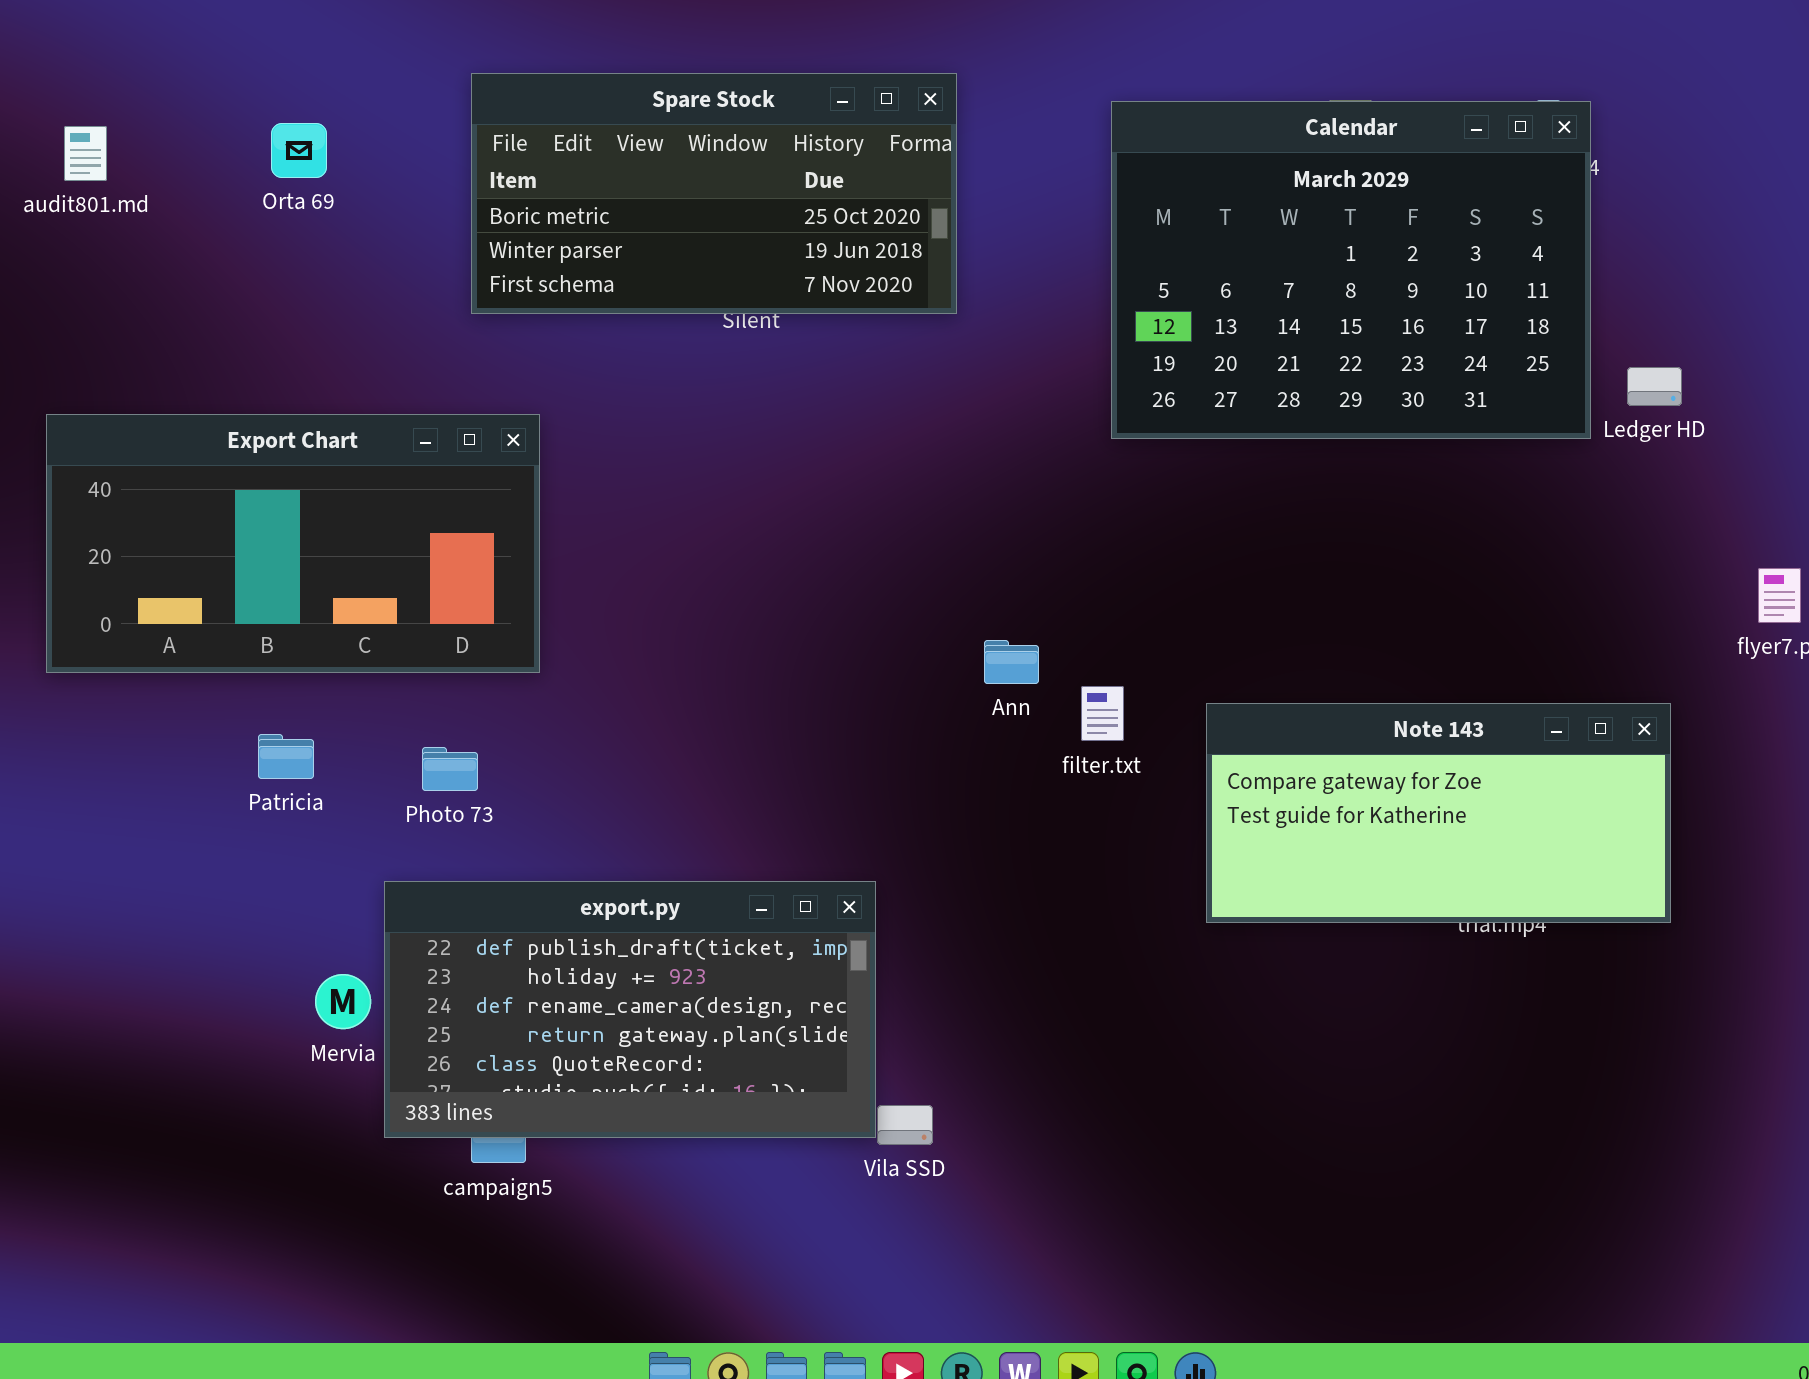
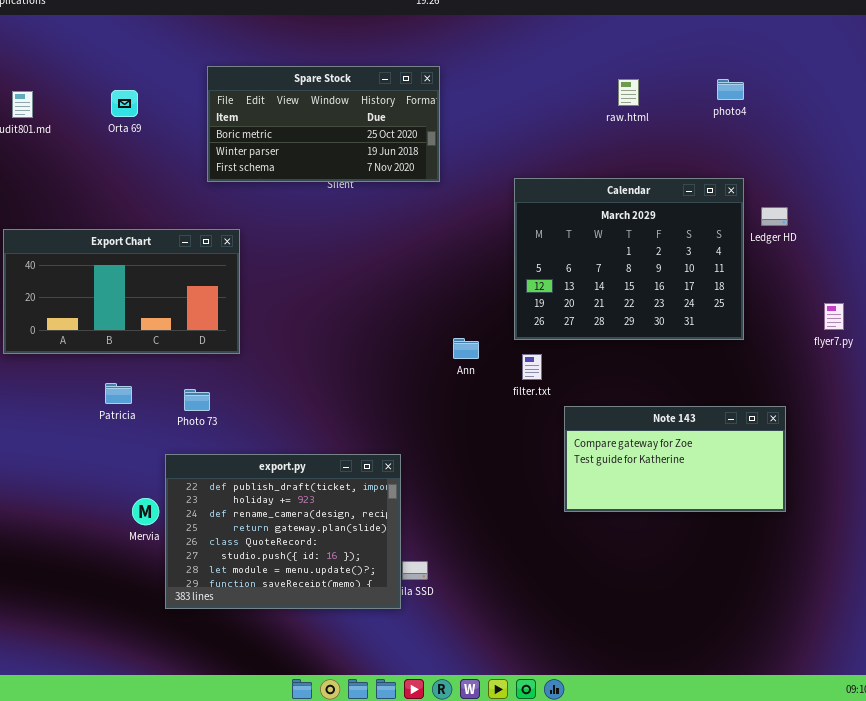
Calendar: [1111,101,1591,439] -> [514,178,744,340], moved
filter.txt: [1081,686,1124,741] -> [522,354,542,380], moved
Note 143: [1206,703,1671,923] -> [564,406,786,512], moved
export.py: [384,881,876,1138] -> [165,454,401,609], resized

